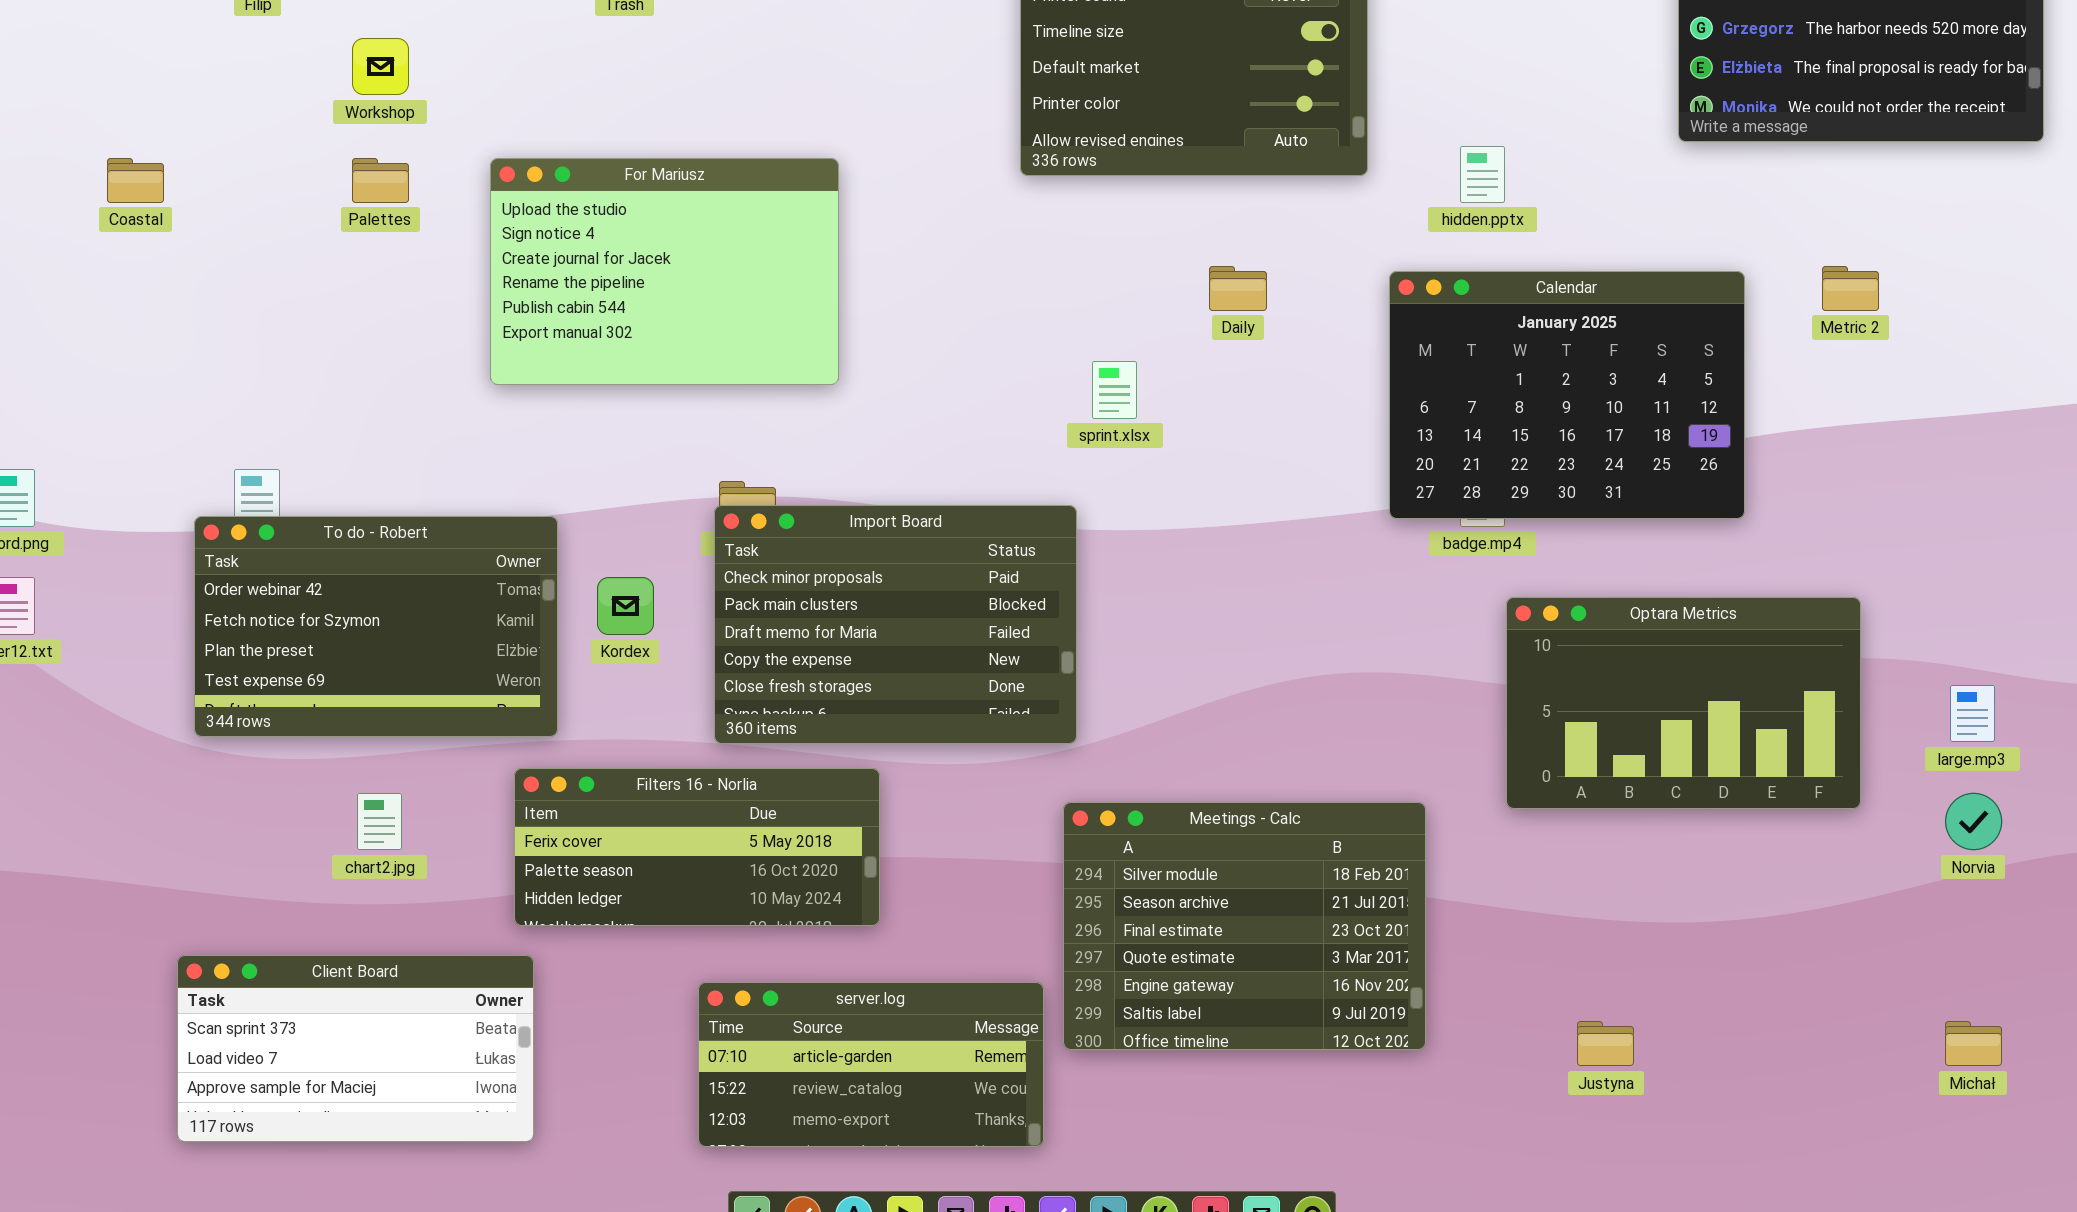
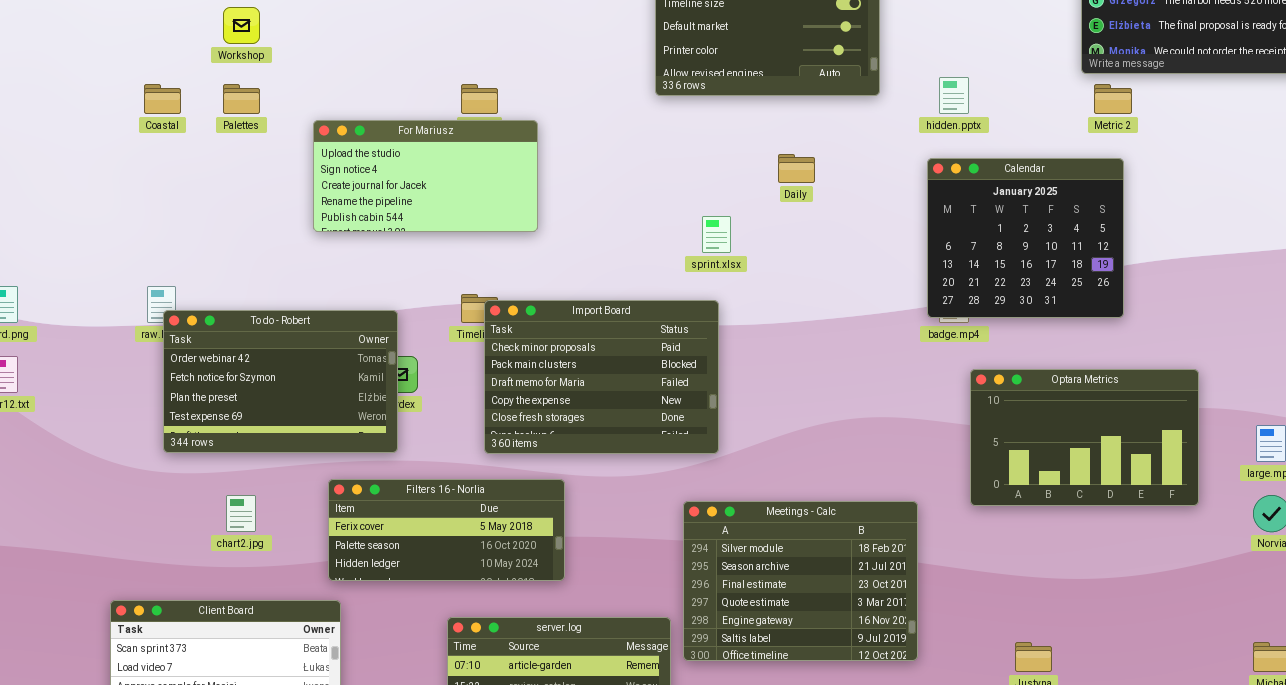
Coastal: [107,158,164,203] -> [144,84,181,114], moved
For Mariusz: [490,158,839,385] -> [313,120,538,232], resized
Metric 2: [1822,266,1879,311] -> [1094,84,1132,114], moved
Calendar: [1389,271,1745,519] -> [927,158,1124,318], resized
Import Board: [714,505,1077,744] -> [484,300,719,454], moved
To do - Robert: [194,516,558,737] -> [163,310,398,453], moved

